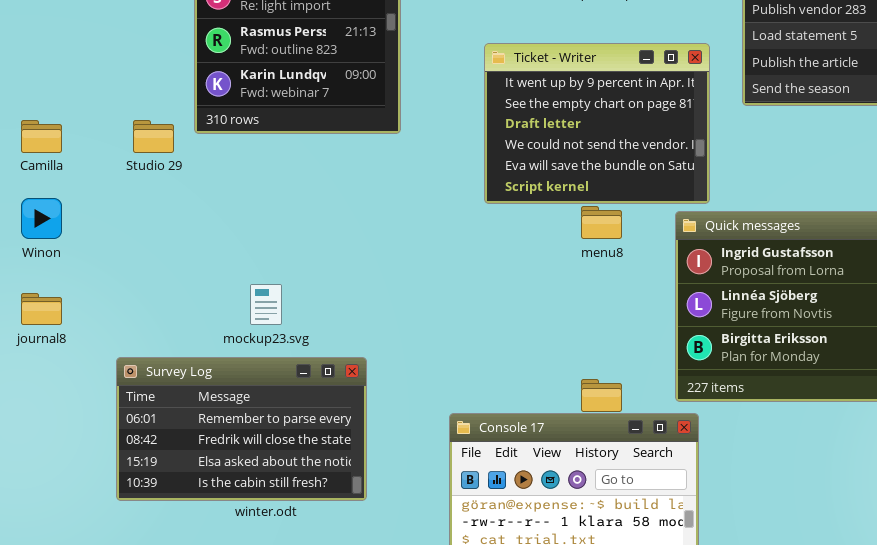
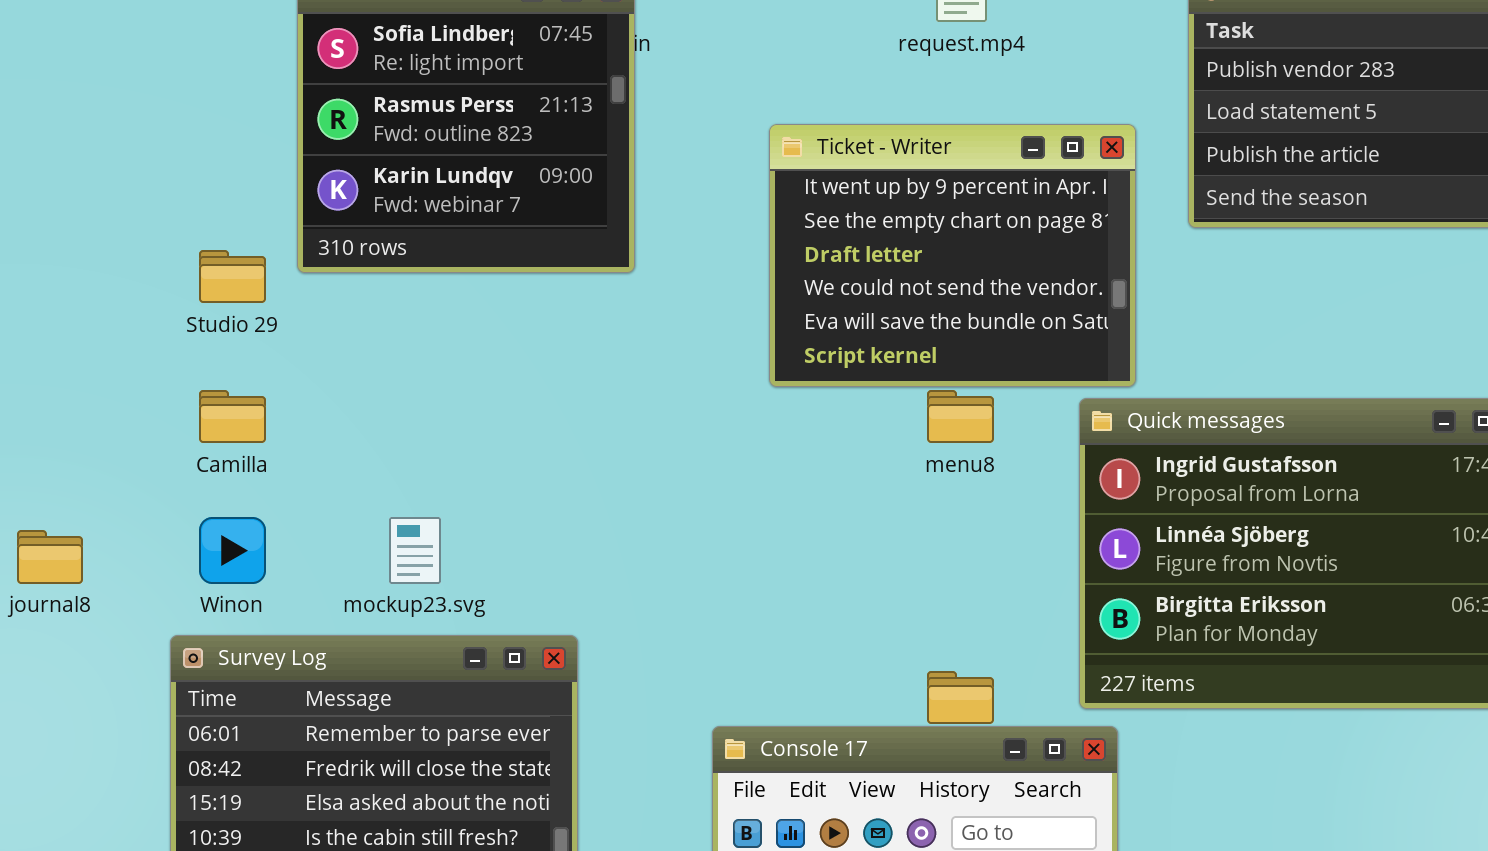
Camilla: [21,120,62,153] -> [199,390,266,443], moved
Winon: [21,198,62,239] -> [199,517,266,584], moved

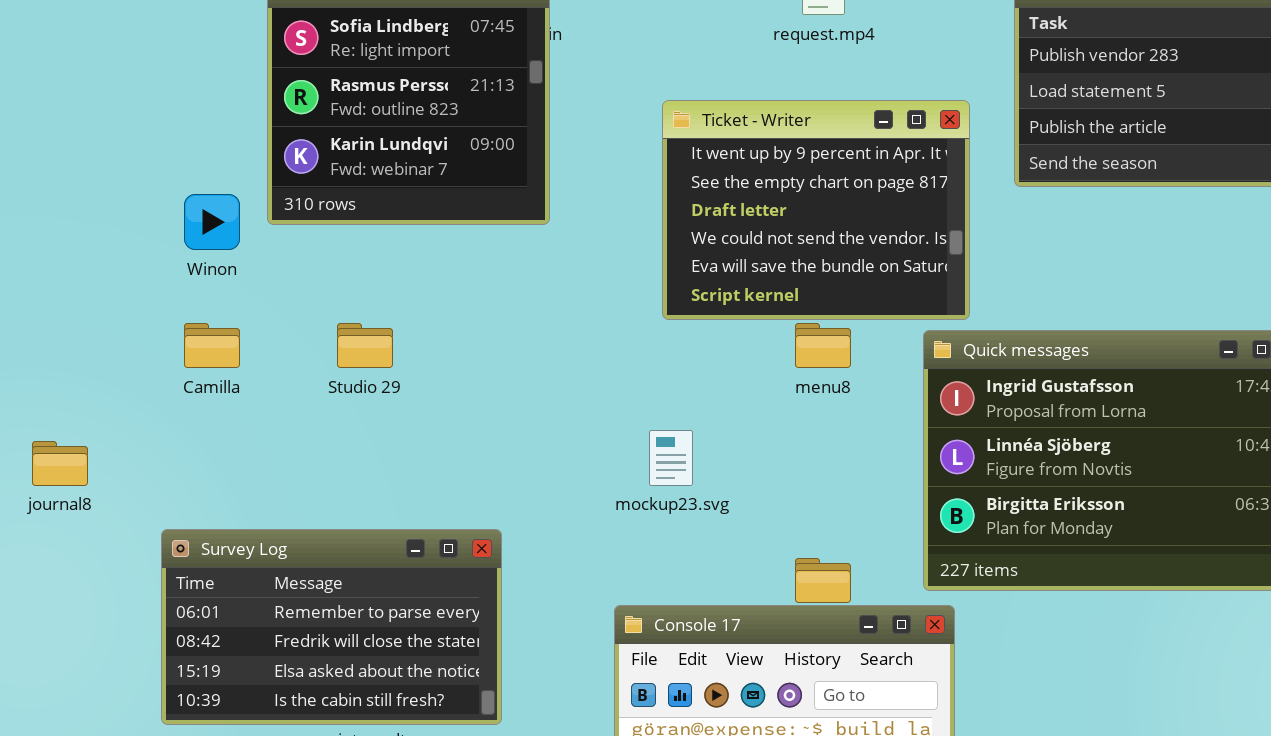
Studio 29: [199,250,266,303] -> [337,323,393,368], moved
Winon: [199,517,266,584] -> [184,194,240,250], moved
mockup23.svg: [389,517,441,584] -> [649,430,693,486], moved

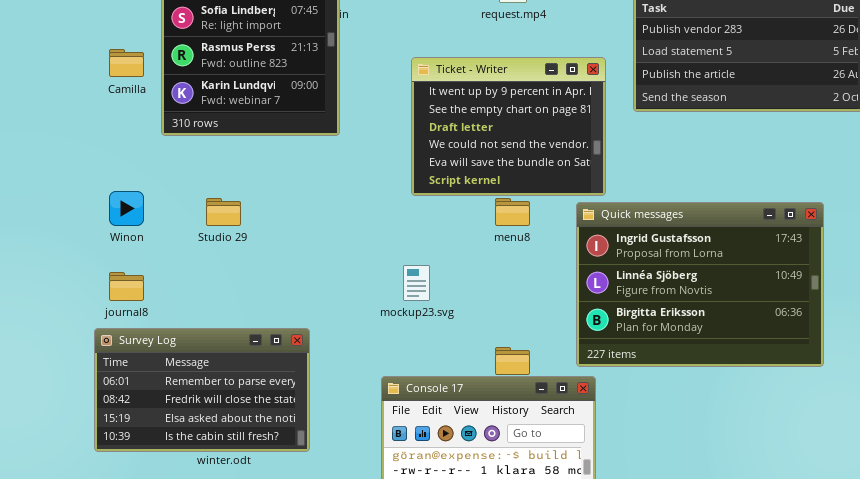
Winon: [184,194,240,250] -> [109,191,144,226], moved
Camilla: [184,323,240,368] -> [109,49,144,77], moved
journal8: [32,441,88,486] -> [109,272,144,301], moved

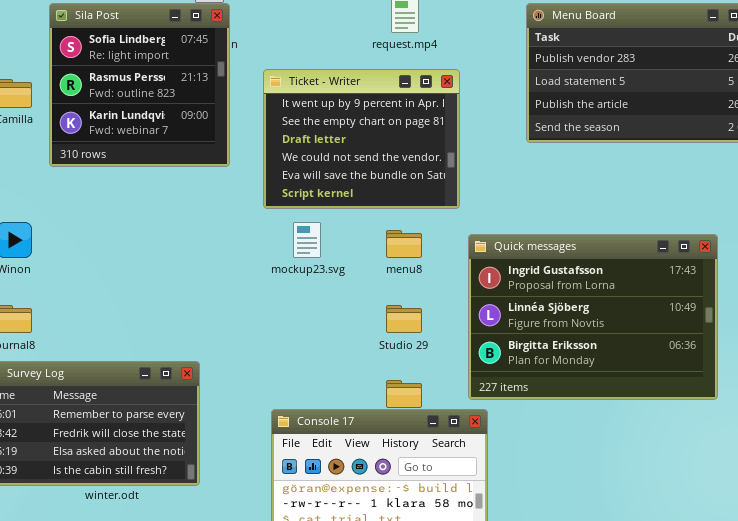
Ticket - Writer: [411,57,606,196] -> [263,69,460,209], moved
Studio 29: [206,198,241,226] -> [386,305,422,333], moved
mockup23.svg: [403,265,430,301] -> [293,222,321,258], moved

